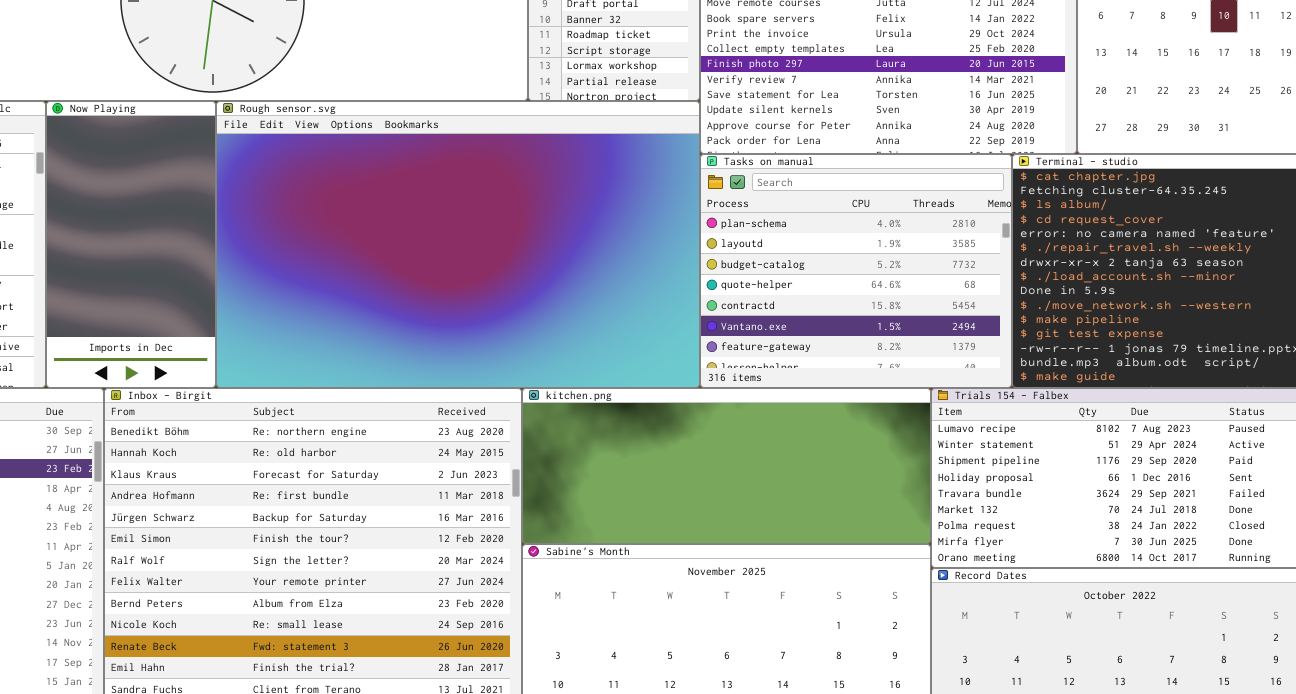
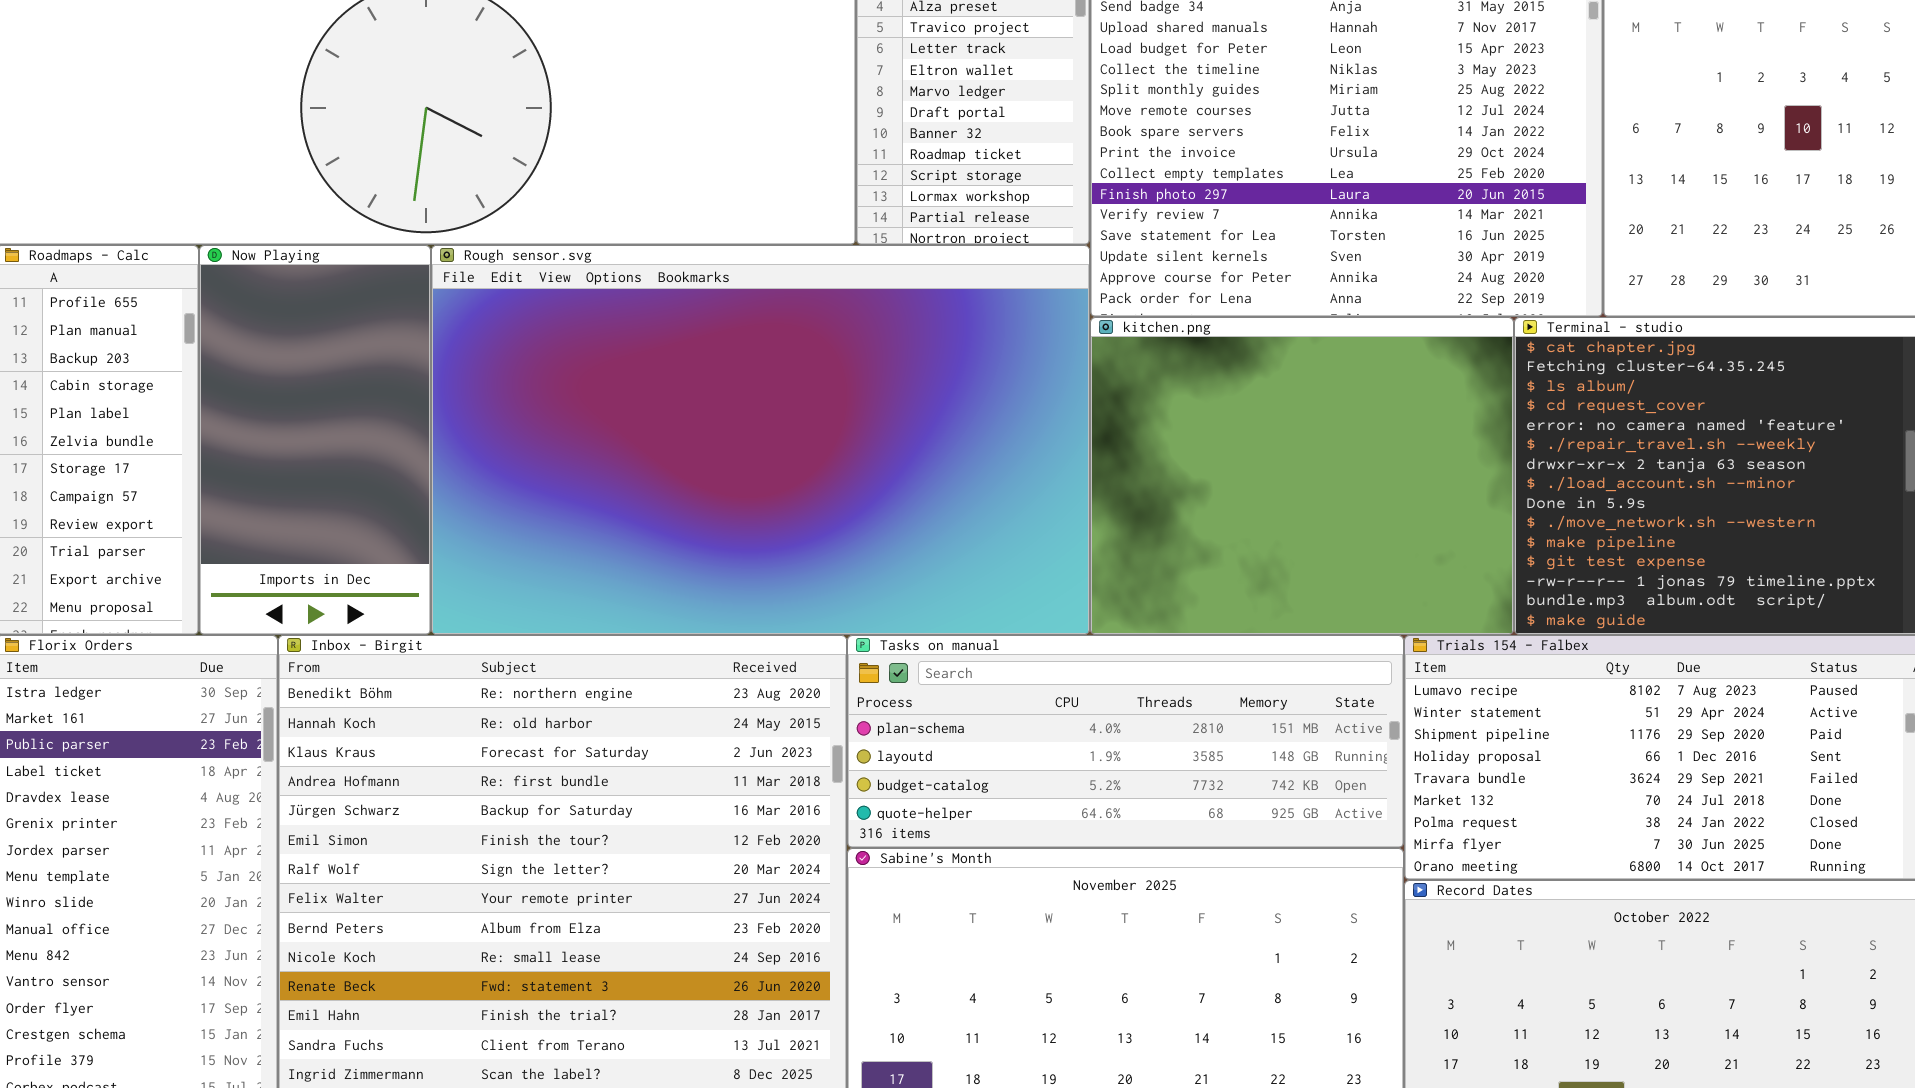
Tasks on manual: [700,154,1012,388] -> [847,635,1404,848], moved, resized
kitchen.png: [522,388,931,544] -> [1090,317,1514,635], moved, resized

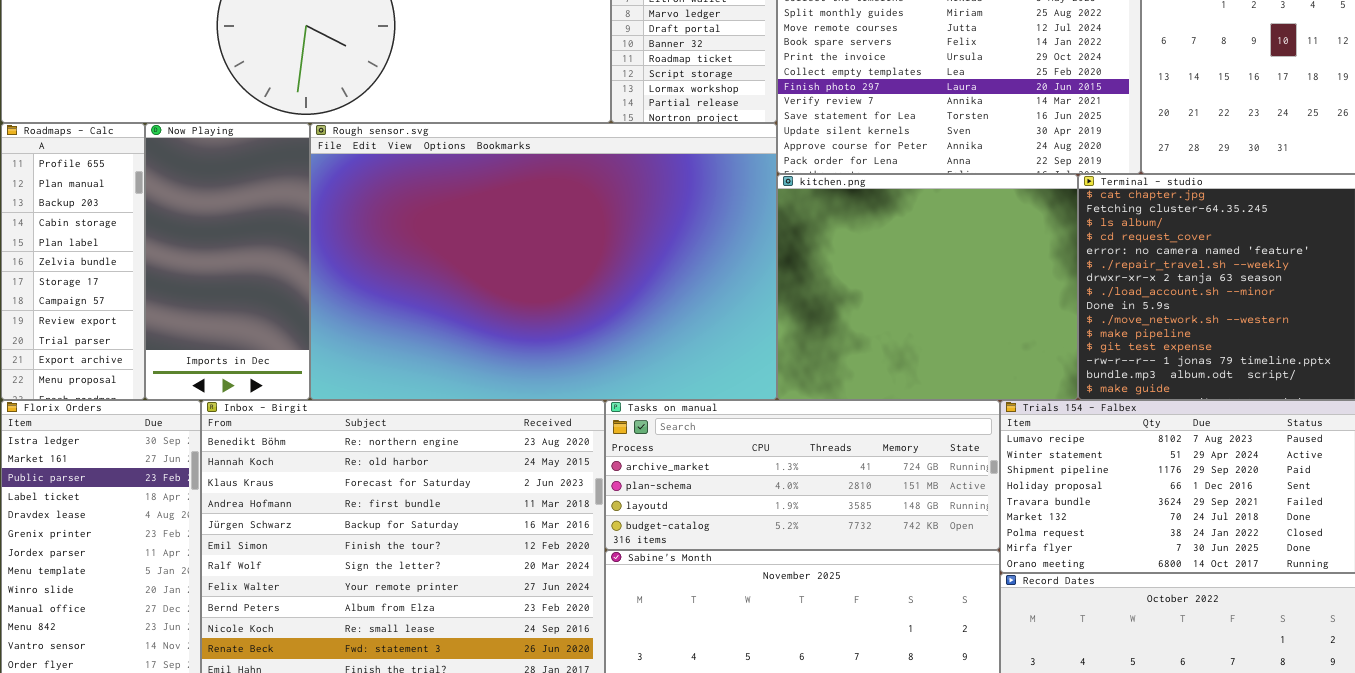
Tasks on manual: [847,635,1404,848] -> [605,400,1000,550], scrolled up 1 row

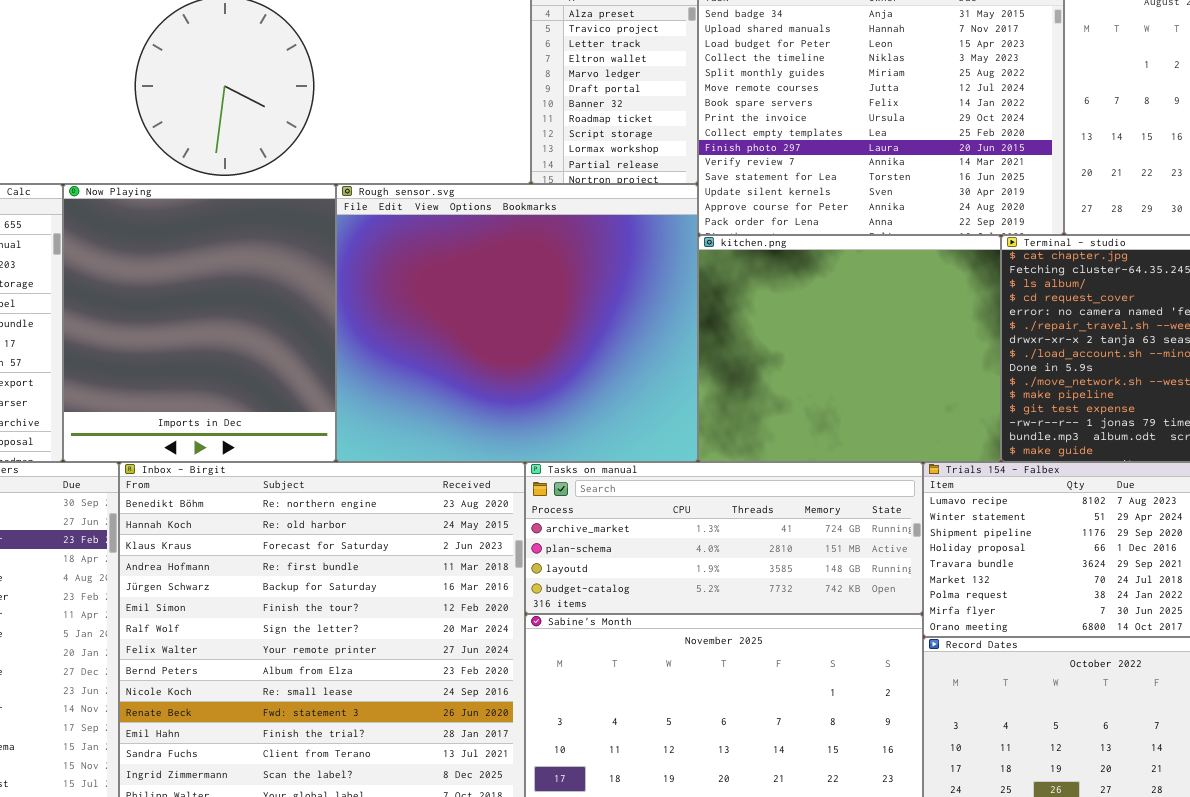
Now Playing: [145,123,310,400] -> [63,184,336,462], resized
Rough sensor.svg: [310,123,777,400] -> [336,184,698,462], resized

